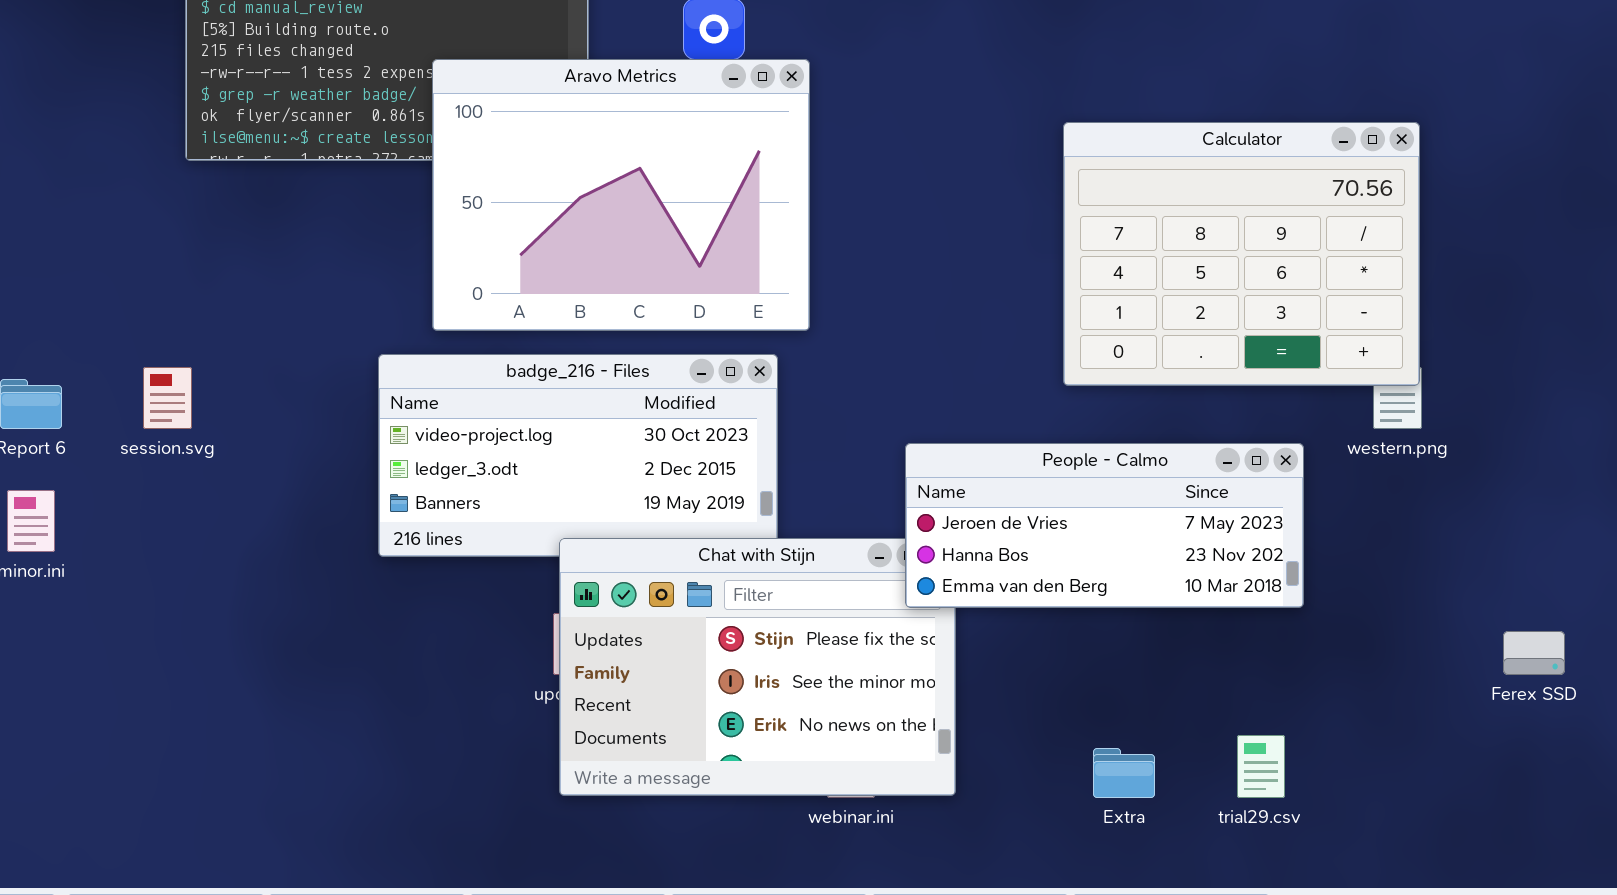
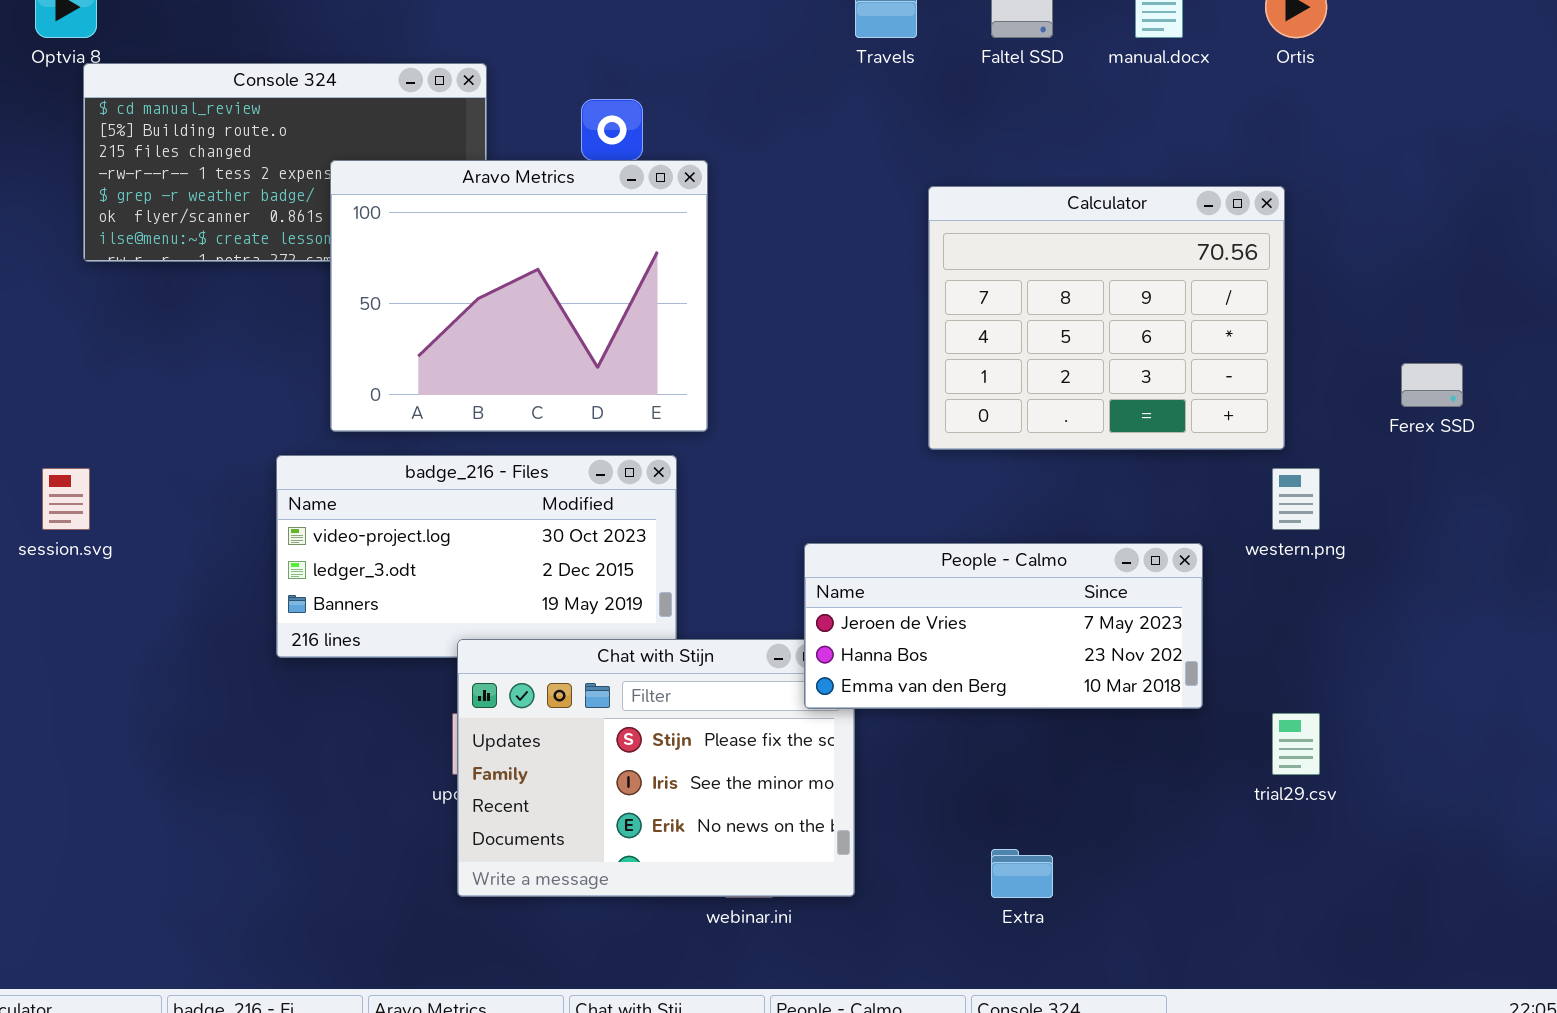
Calculator: [1063,122,1420,386] -> [928,186,1285,450], moved
Ferex SSD: [1503,631,1565,675] -> [1401,363,1463,407], moved
trial29.csv: [1237,735,1285,798] -> [1272,713,1320,775], moved

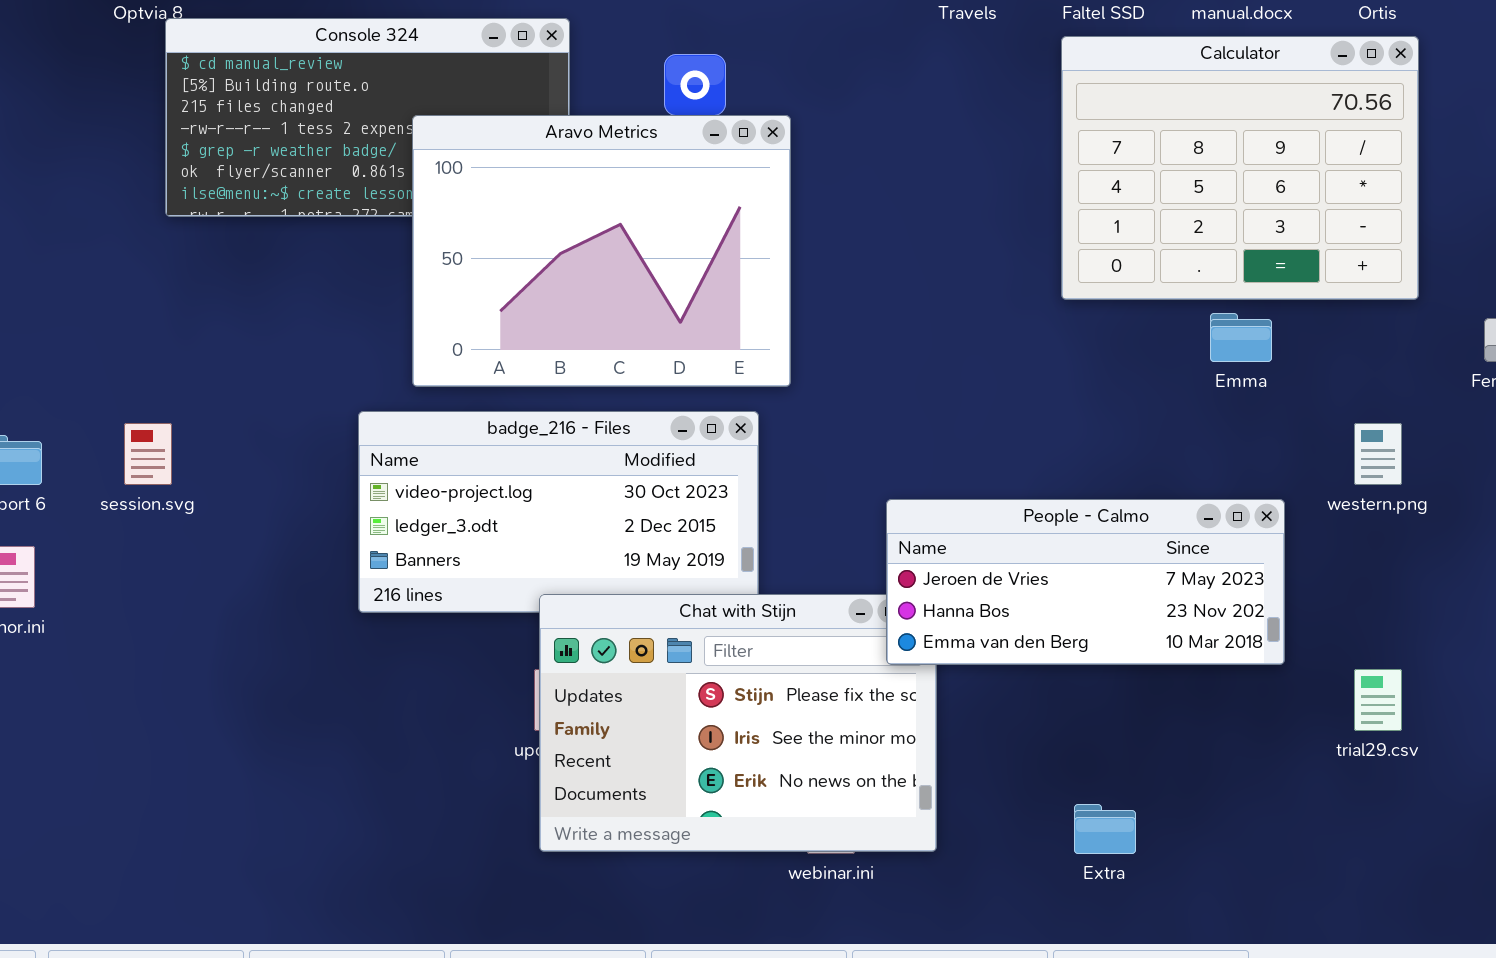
Calculator: [928,186,1285,450] -> [1061,36,1419,300], moved

